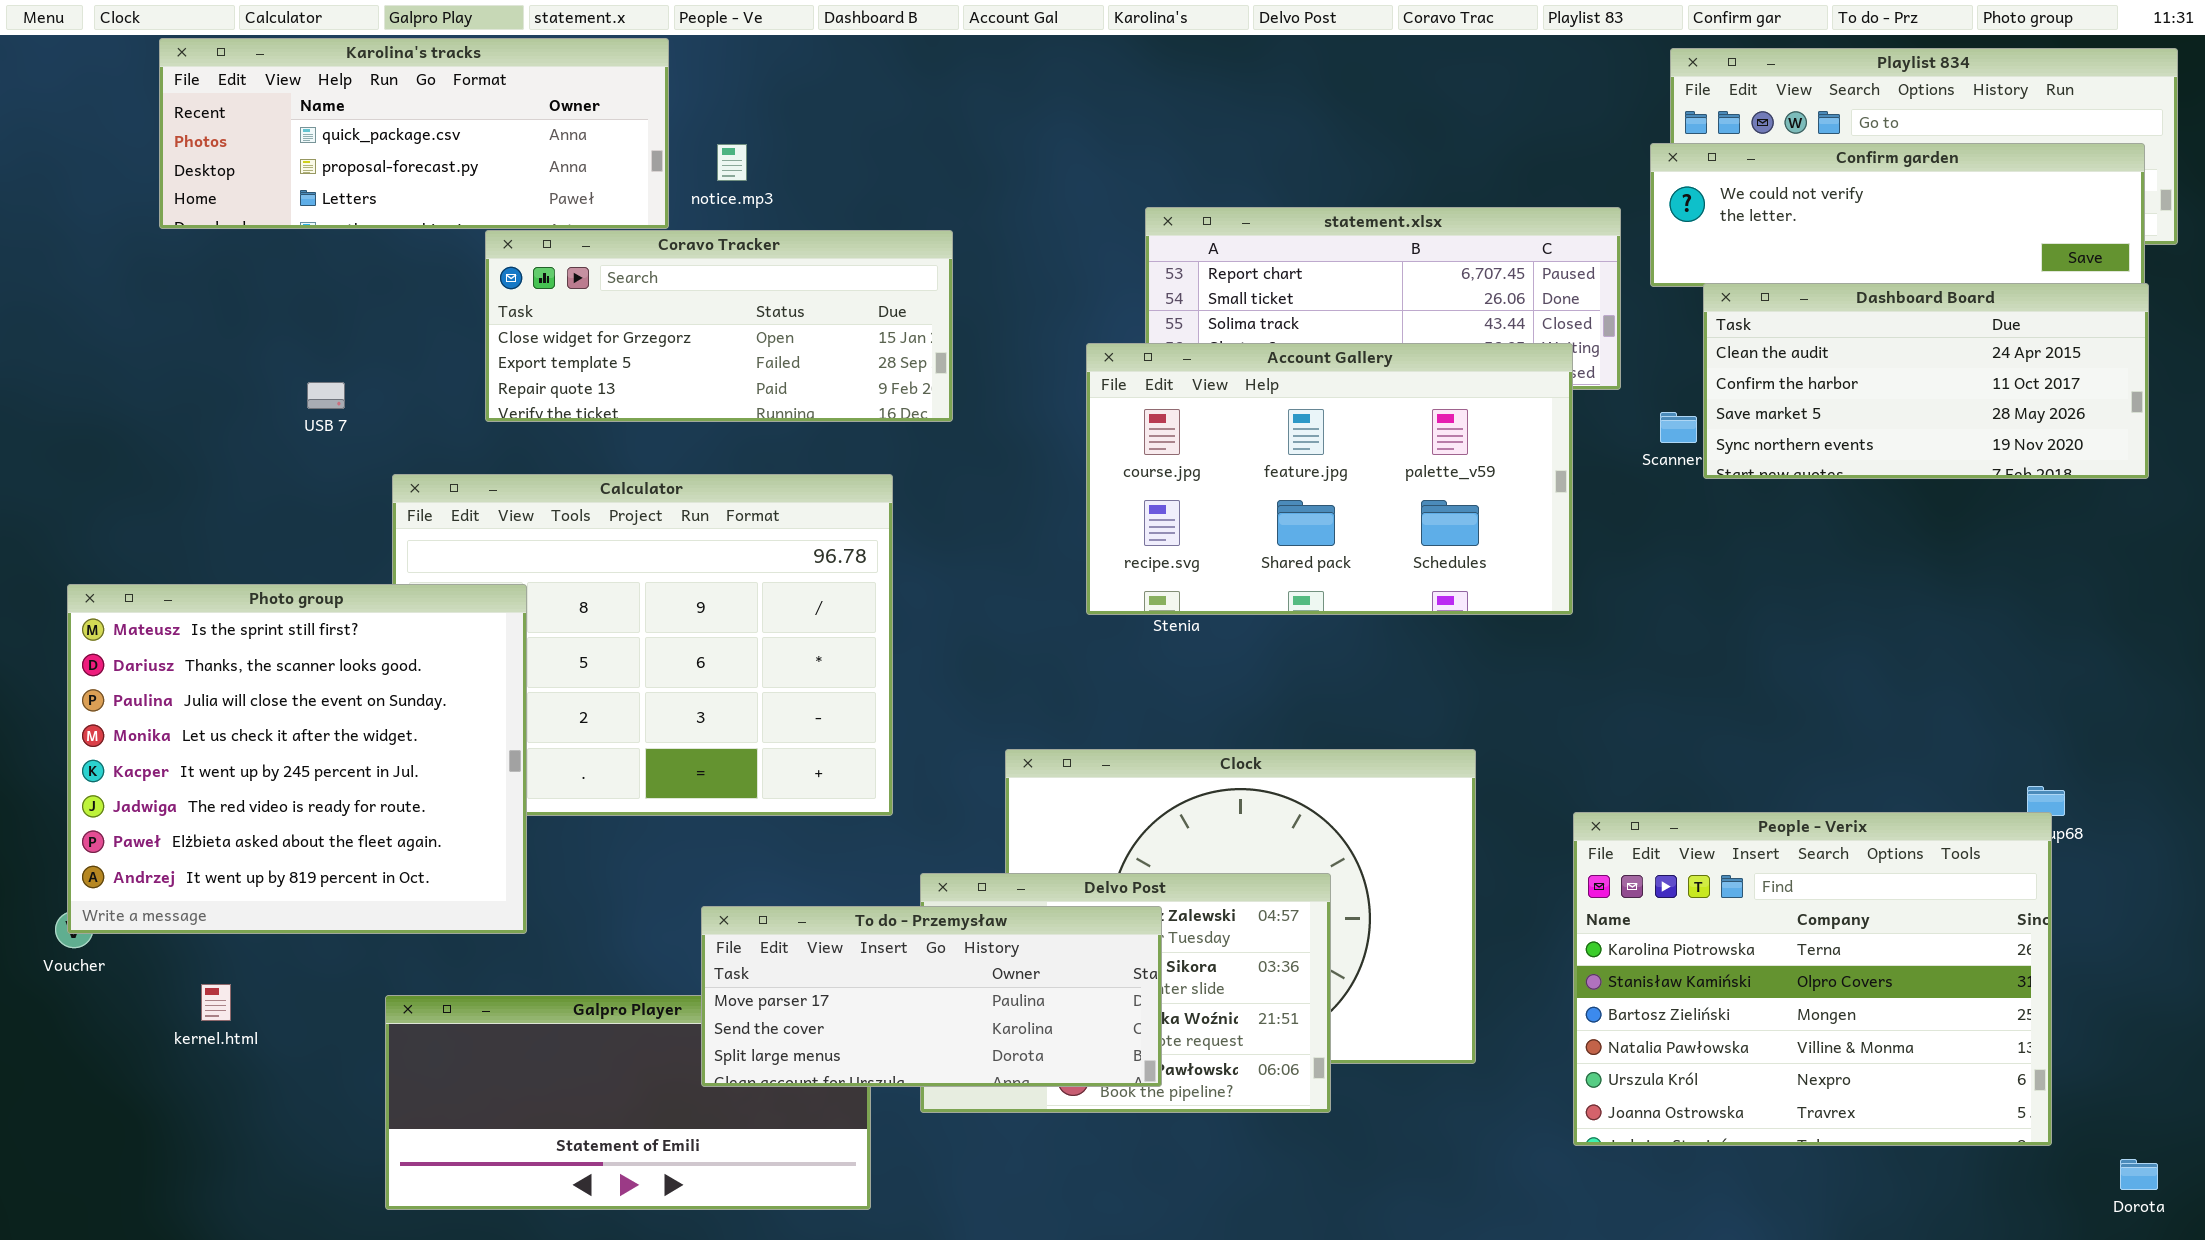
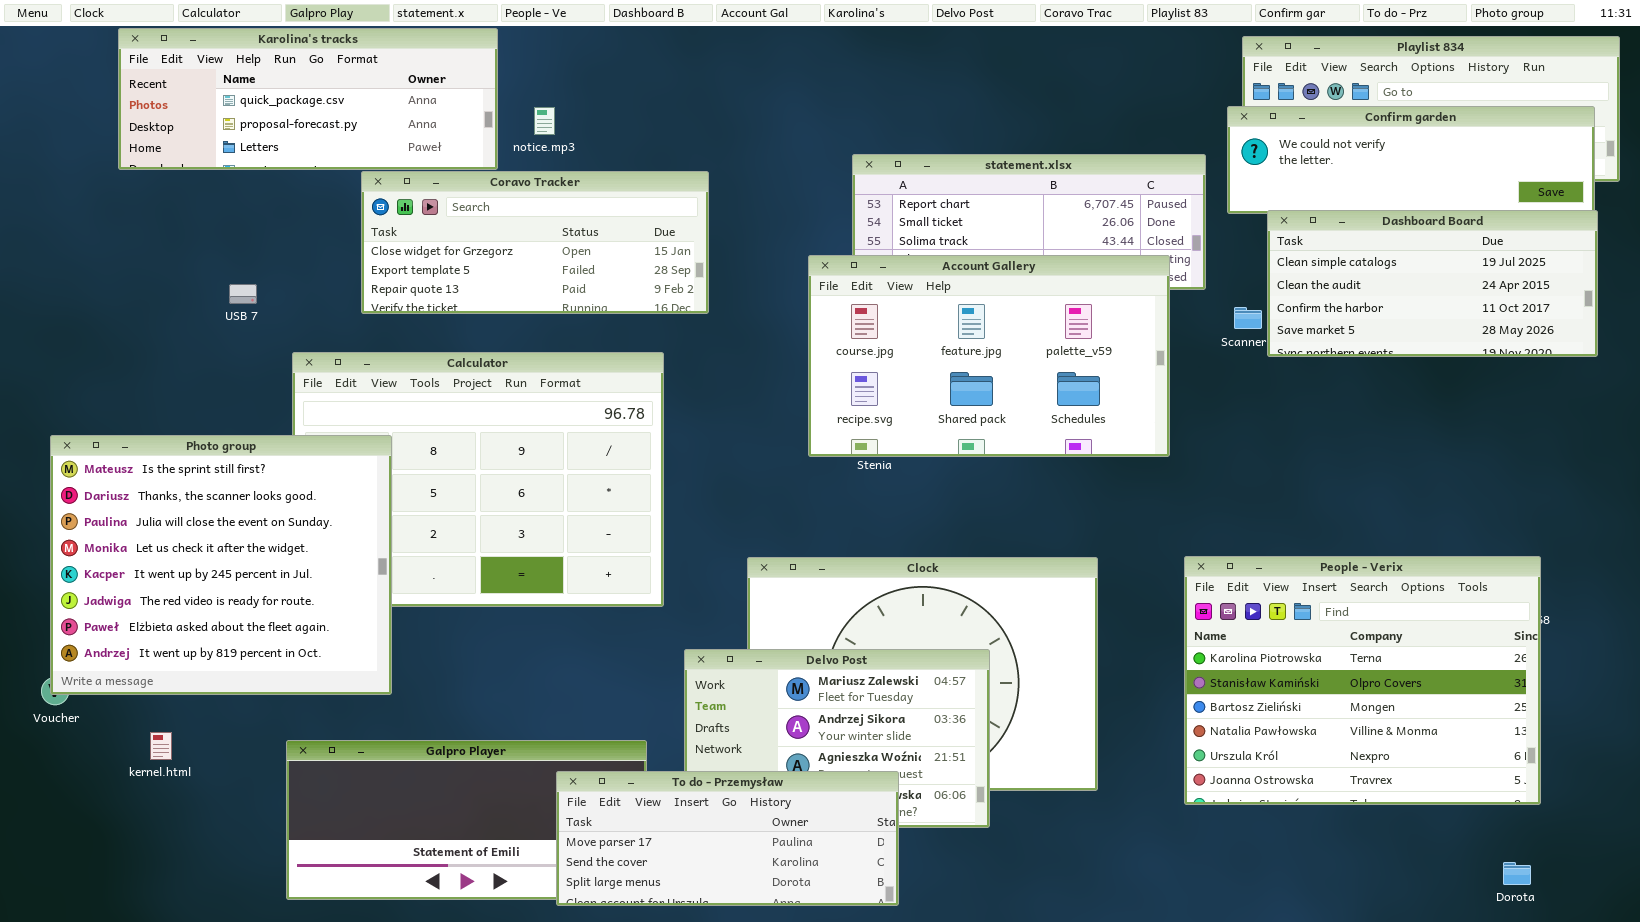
Dashboard Board: [1703,283,2149,479] -> [1267,210,1598,357], scrolled up 1 row
People - Verix: [1573,812,2052,1146] -> [1184,556,1541,805], moved
To do - Przemysław: [701,906,1162,1087] -> [556,771,899,906], moved
Dorota: [2120,1159,2158,1190] -> [1503,862,1531,885], moved

